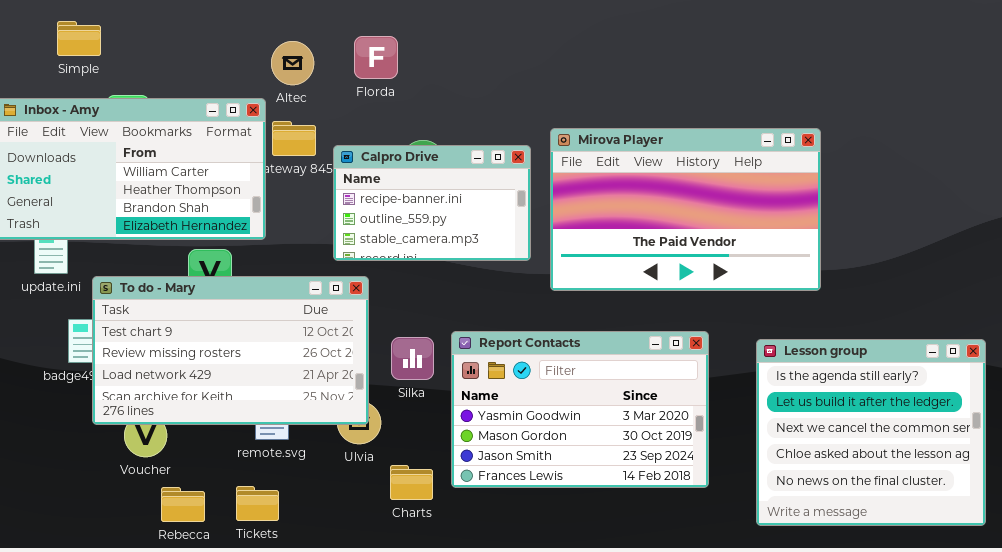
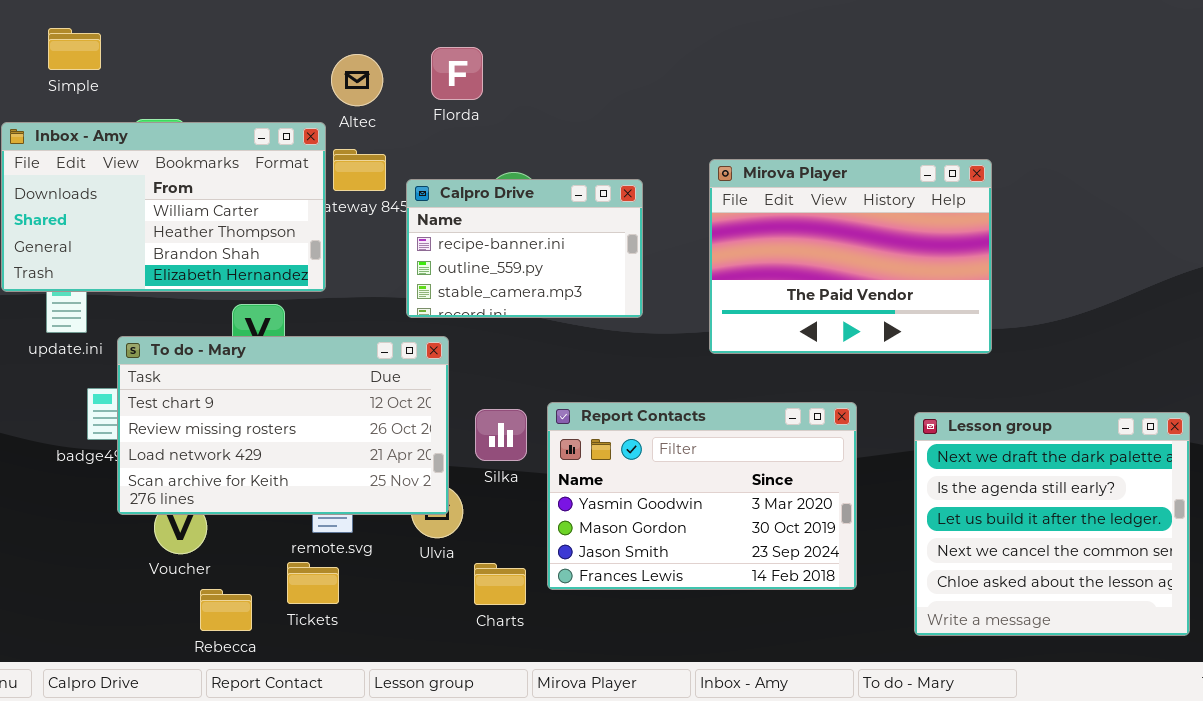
Simple: [57,21,101,56] -> [48,28,101,70], moved
Mirova Player: [550,128,821,291] -> [709,159,992,354], resized
Lesson group: [756,339,986,526] -> [914,412,1190,636], scrolled up 1 row
Tickets: [236,486,279,521] -> [287,562,339,604], moved

